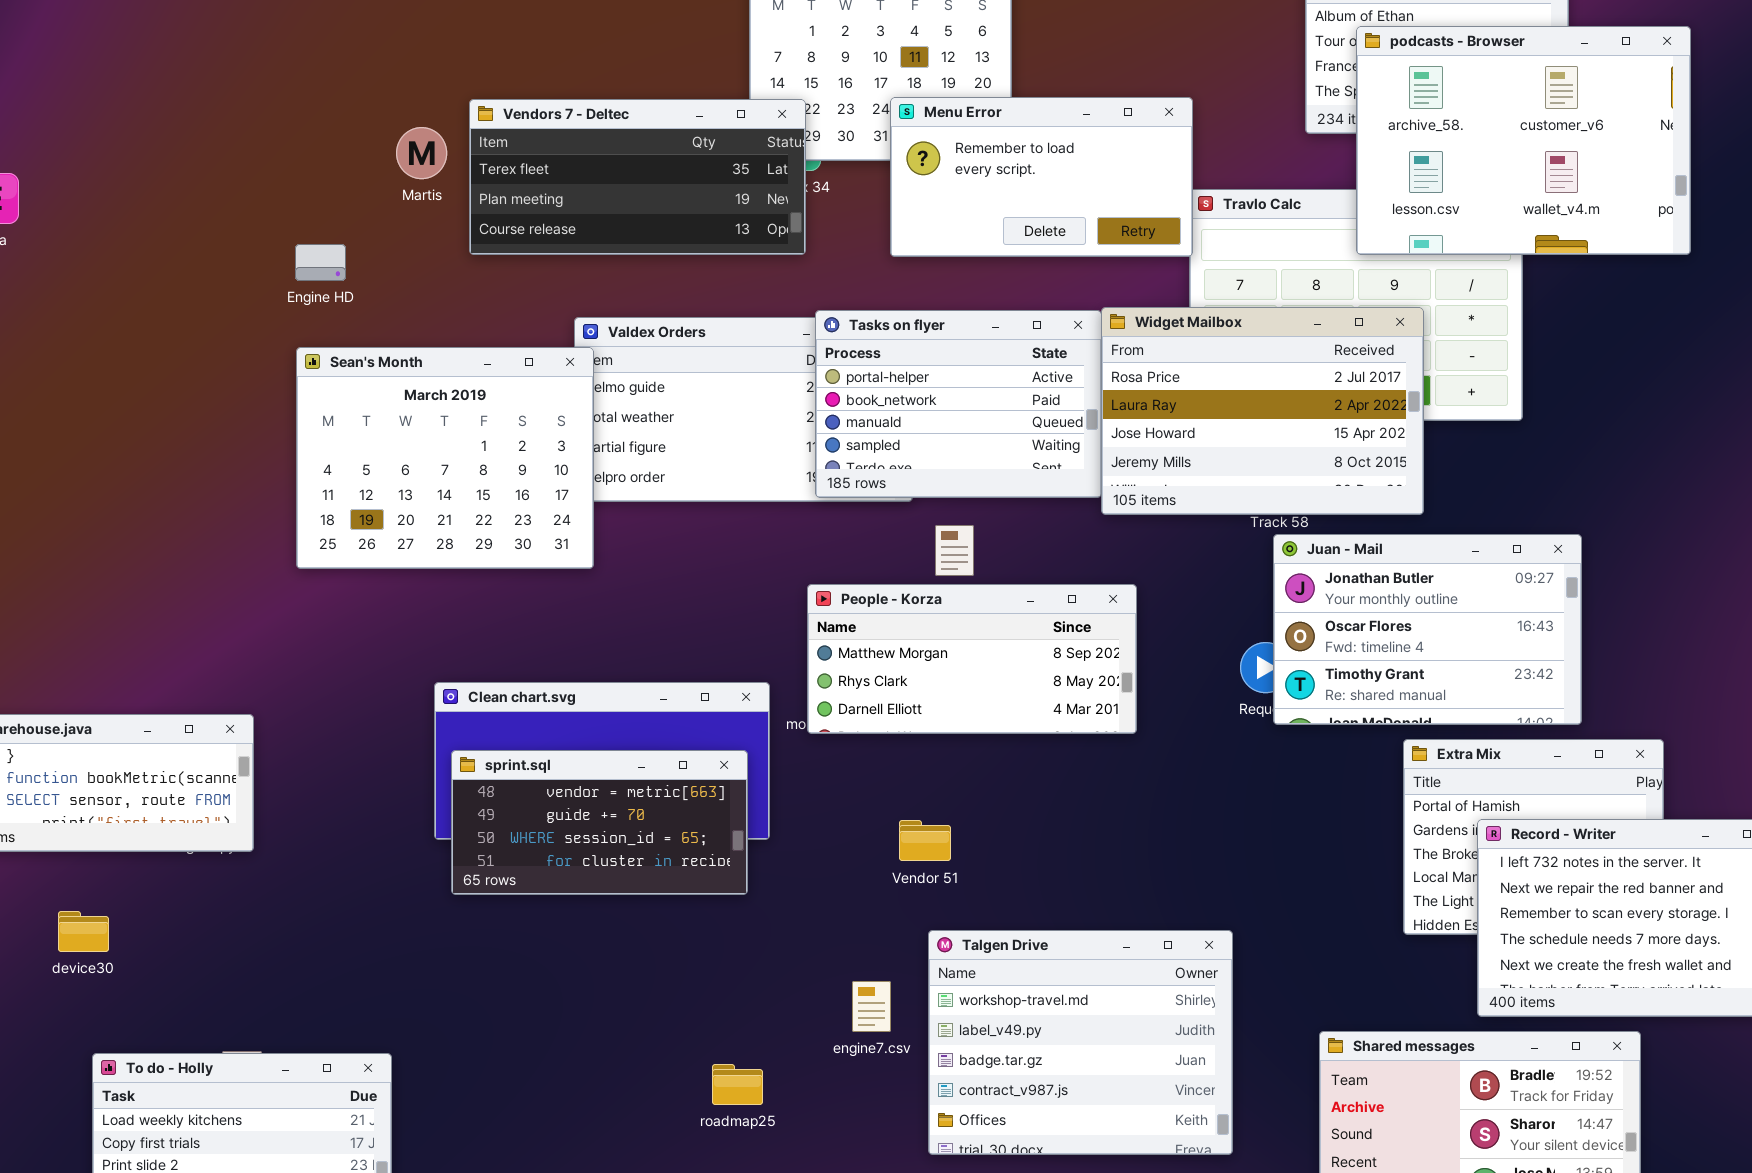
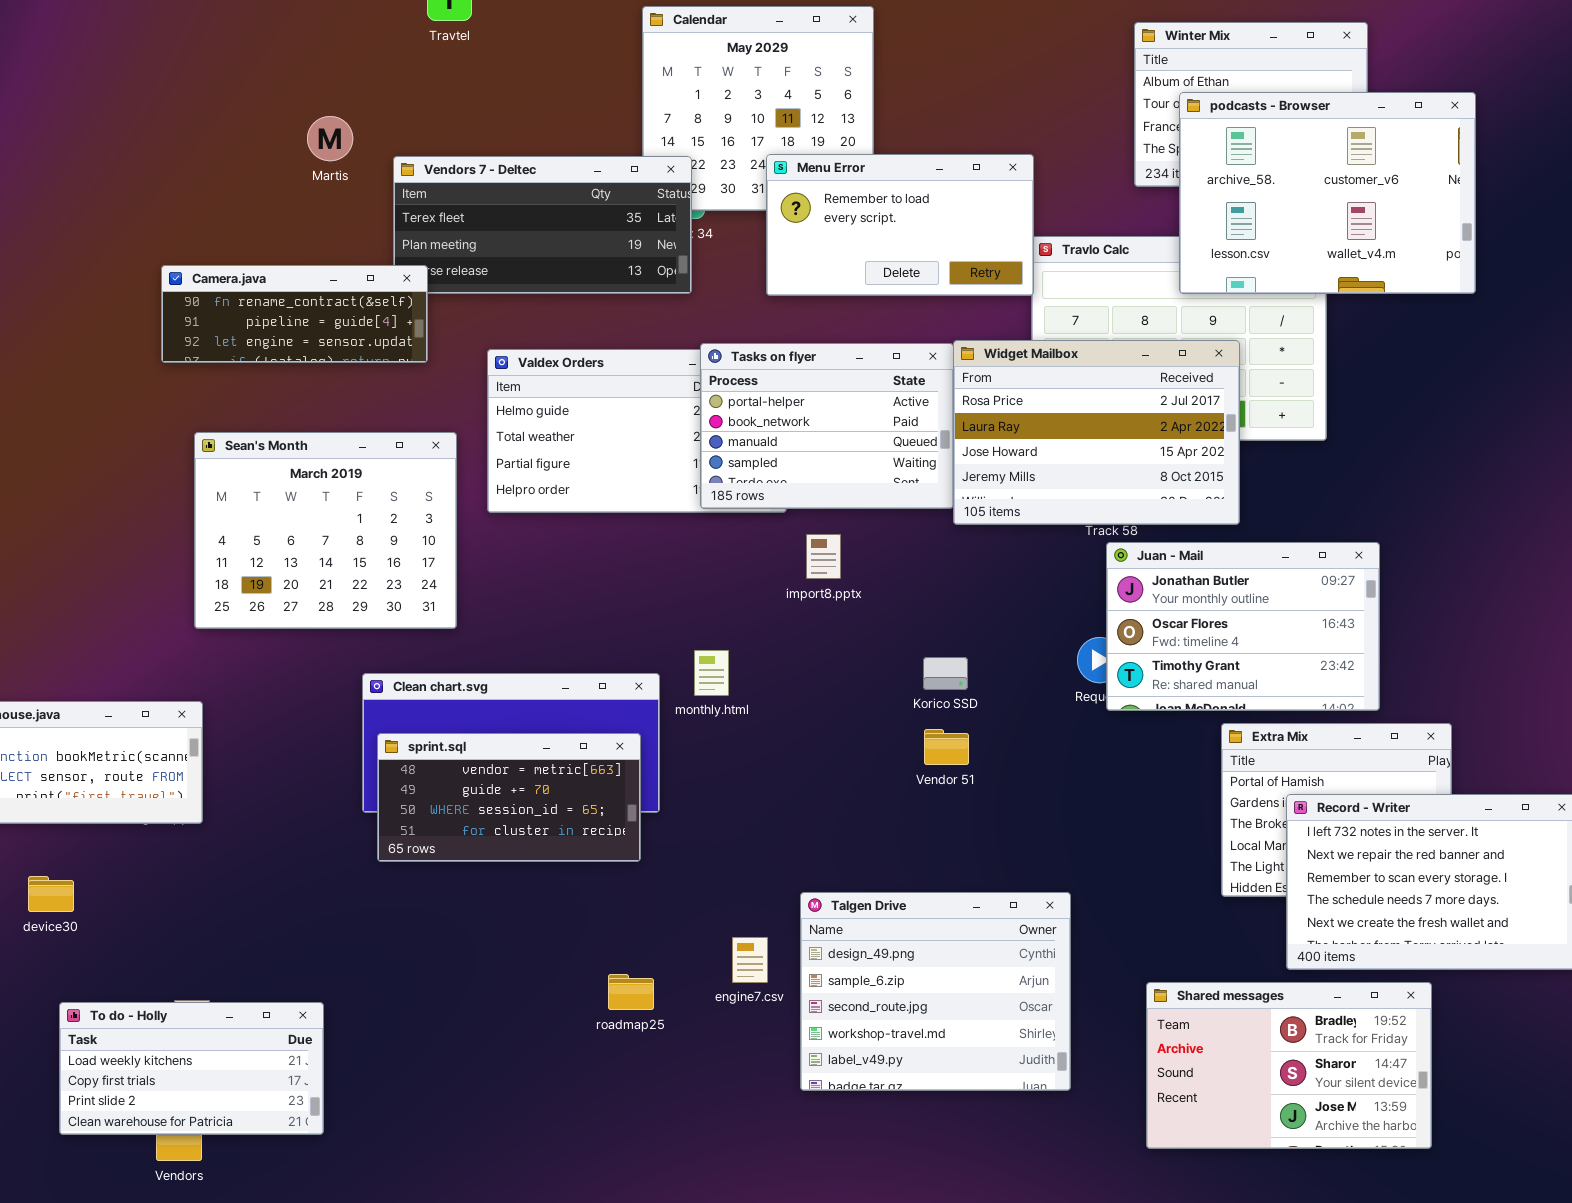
Martis: [396,127,447,179] -> [307,116,353,161], moved
Camera.java: none -> [161,265,428,363], opened
Sean's Month: [296,347,594,569] -> [194,432,457,629], moved
People - Korza: [807,584,1137,734] -> none, closed
Vendor 51: [899,820,951,861] -> [924,729,969,765], moved
Talgen Drive: [928,930,1233,1155] -> [800,892,1071,1091], scrolled up 3 rows
roadmap25: [712,1064,763,1105] -> [608,974,654,1010], moved

